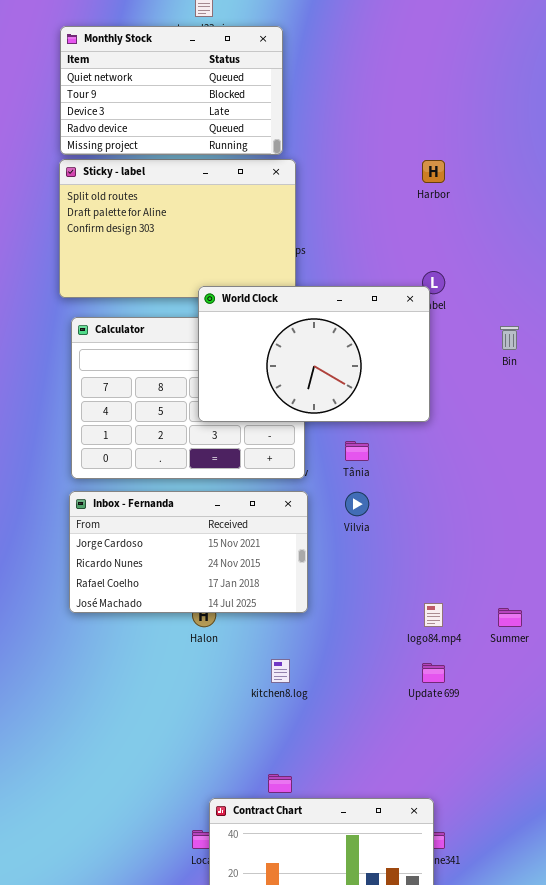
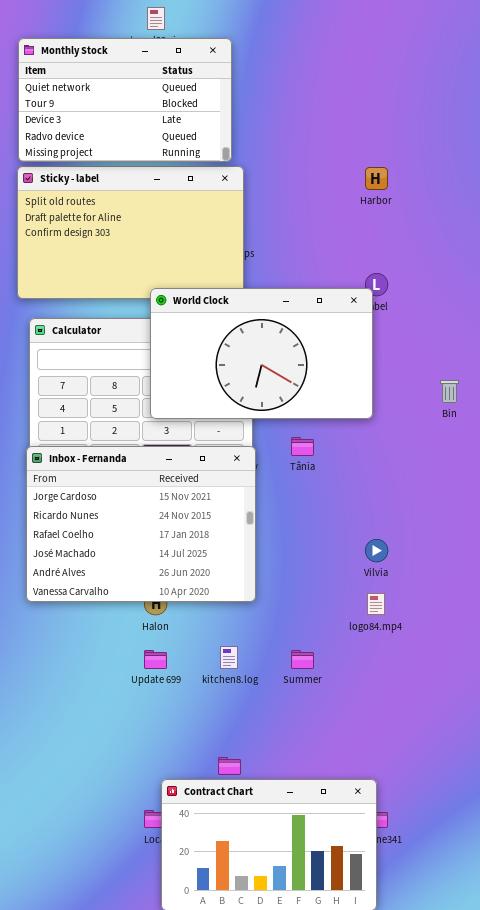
Bin: [500,326,519,350] -> [440,380,459,403], moved
Inbox - Fernanda: [69,491,308,613] -> [26,446,256,602], resized
Vilvia: [345,492,369,516] -> [365,539,388,562], moved
Summer: [498,608,522,627] -> [291,650,314,669], moved
Update 699: [422,663,445,683] -> [144,650,167,669], moved

